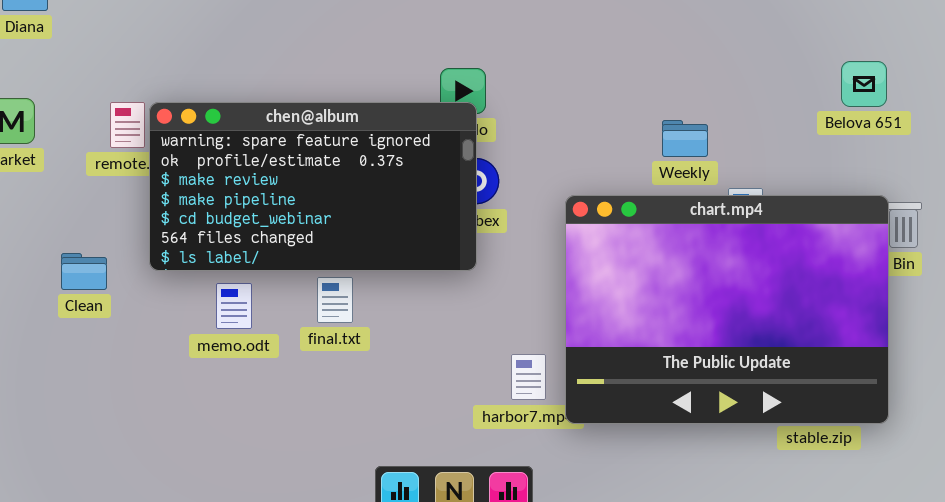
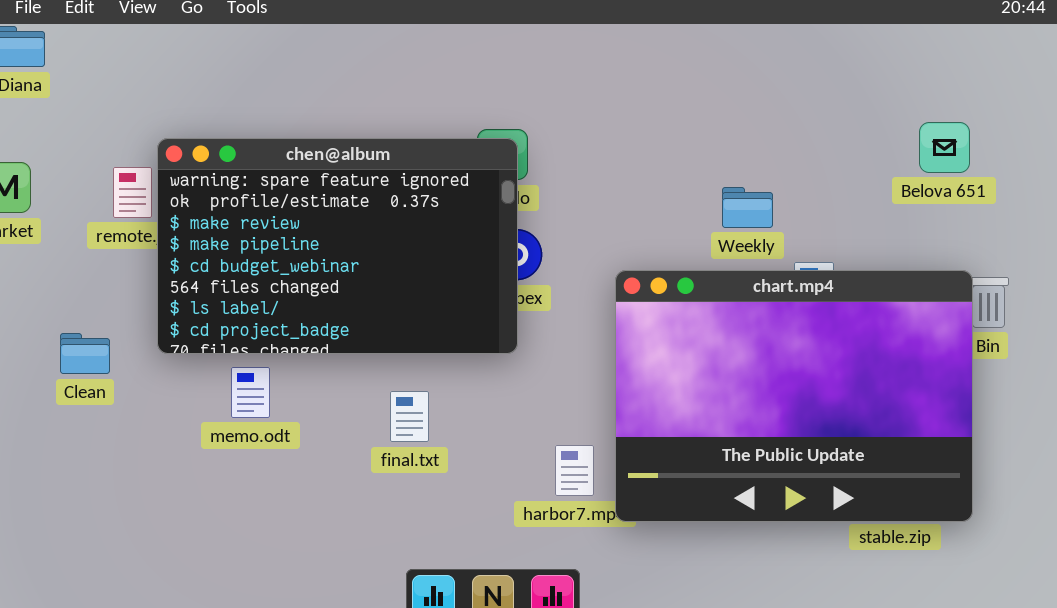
chen@album: [149,102,477,271] -> [157,138,518,354], resized
final.txt: [317,277,353,323] -> [390,391,429,442], moved

